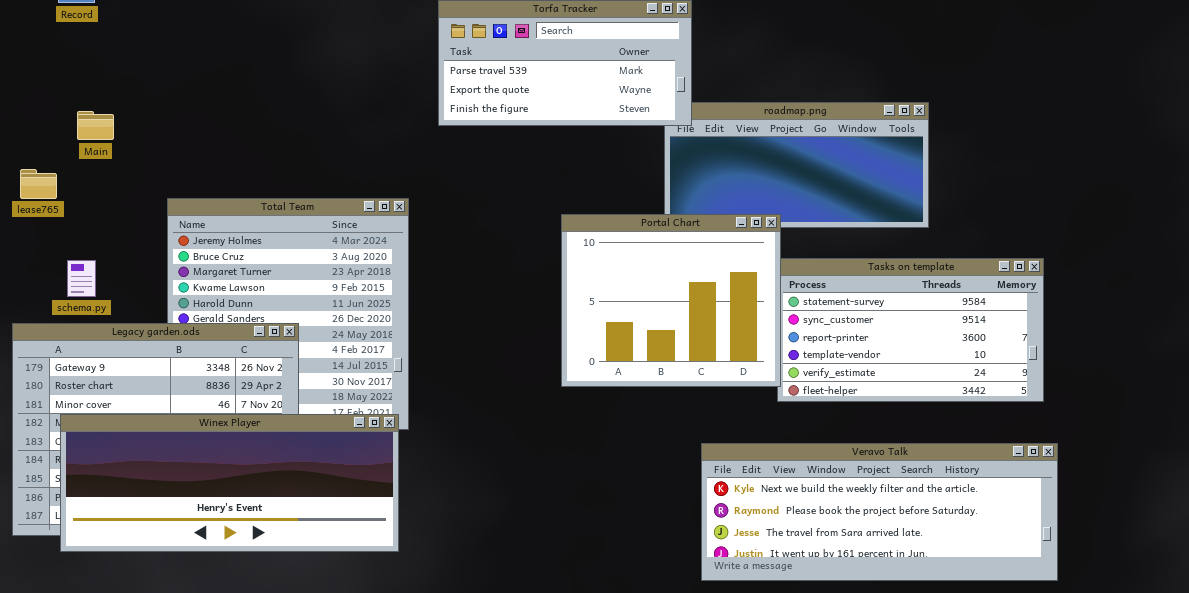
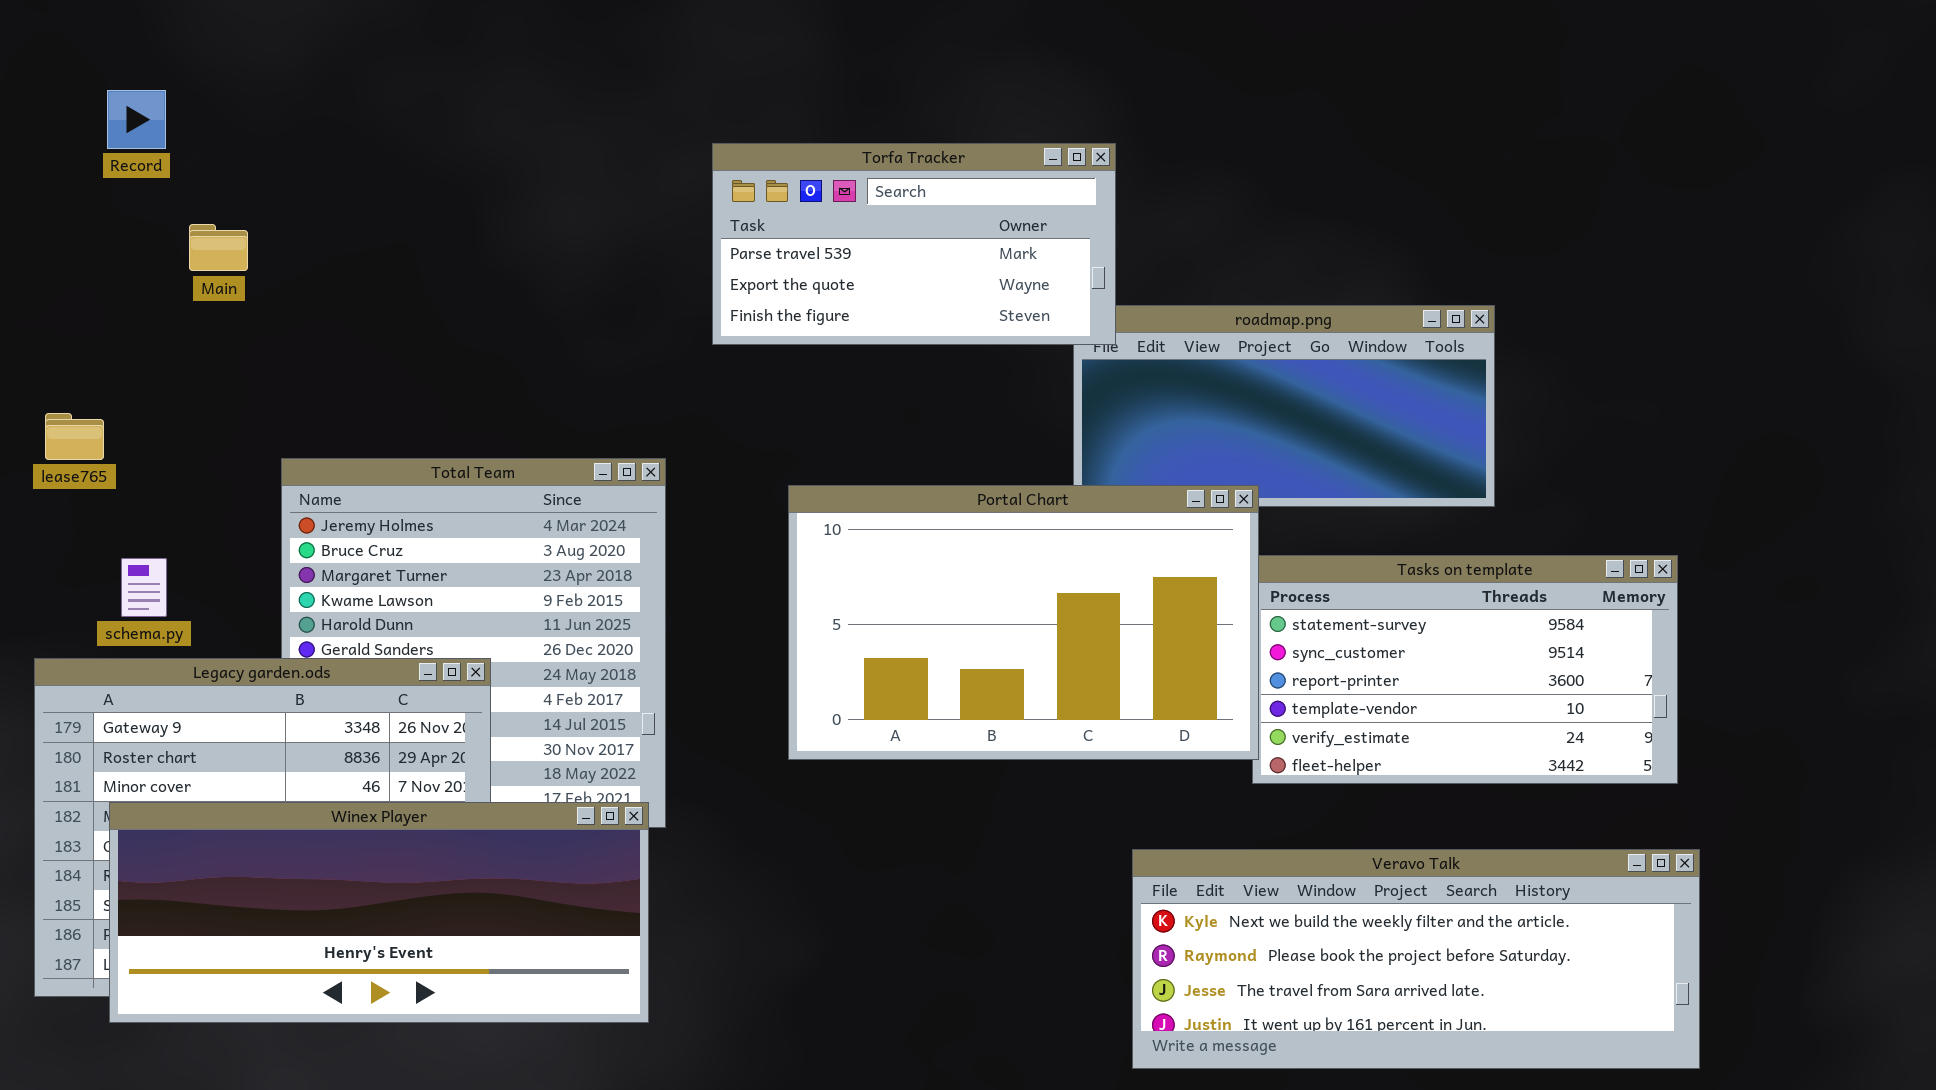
Main: [77,111,114,140] -> [189,224,248,271], moved
Portal Chart: [561,214,781,387] -> [788,485,1259,760], resized

